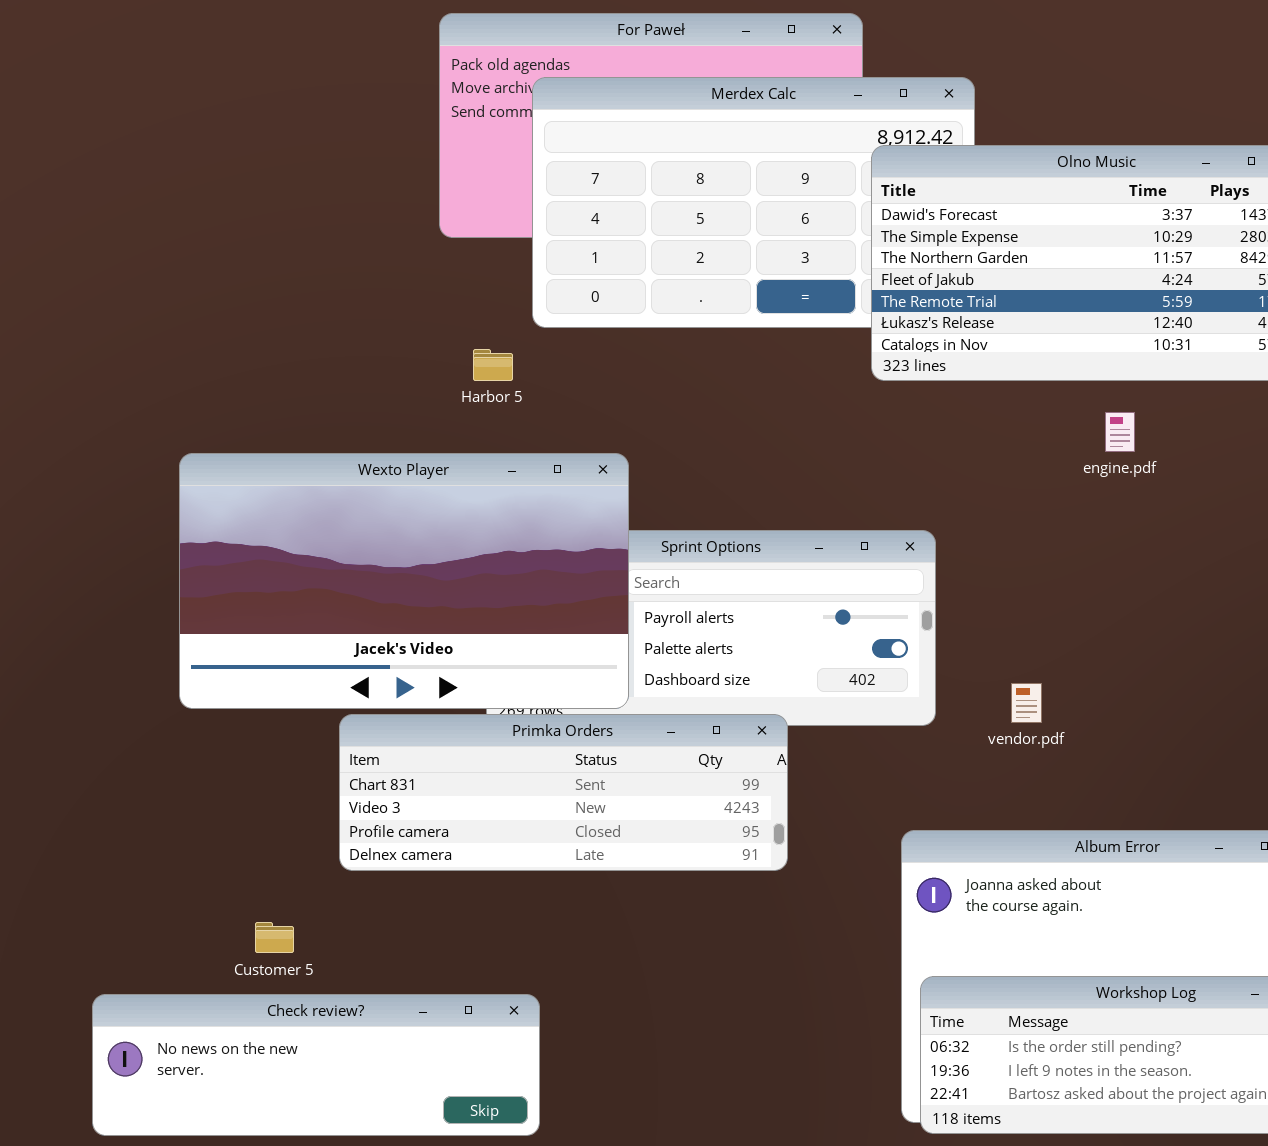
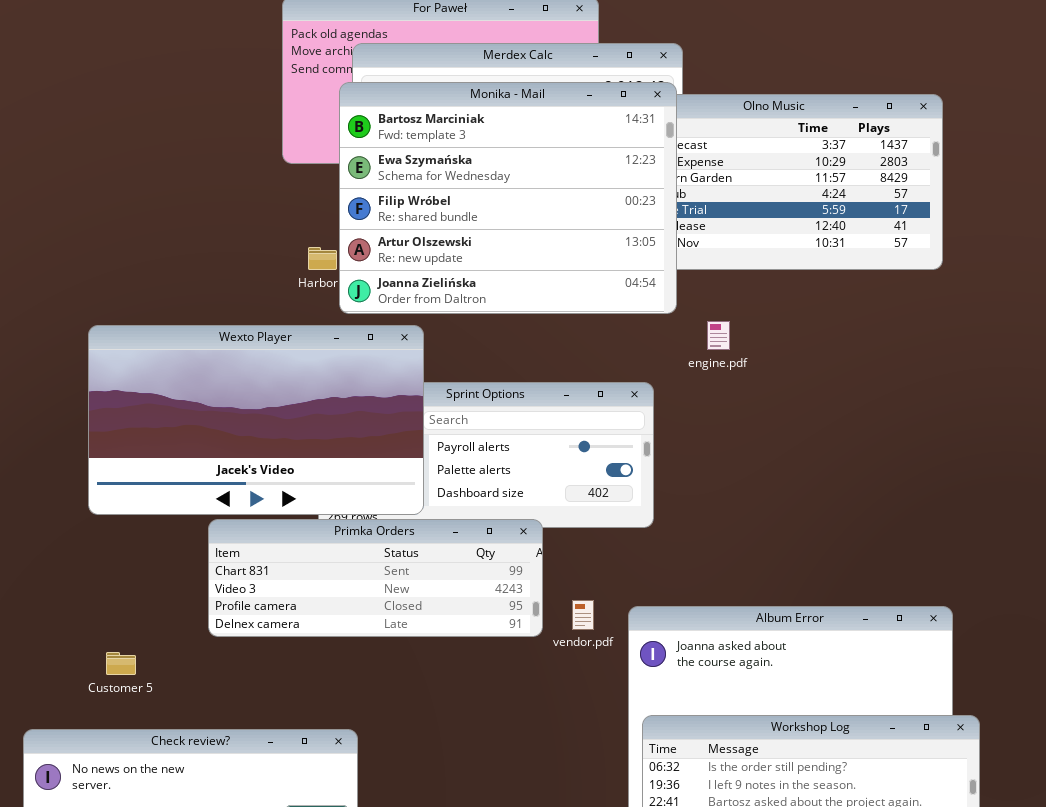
Monika - Mail: none -> [339,82,677,314], opened
engine.pdf: [1105,412,1135,452] -> [707,321,730,350], moved
vendor.pdf: [1011,683,1042,723] -> [572,600,594,630], moved
Customer 5: [255,922,294,953] -> [106,652,136,675], moved

